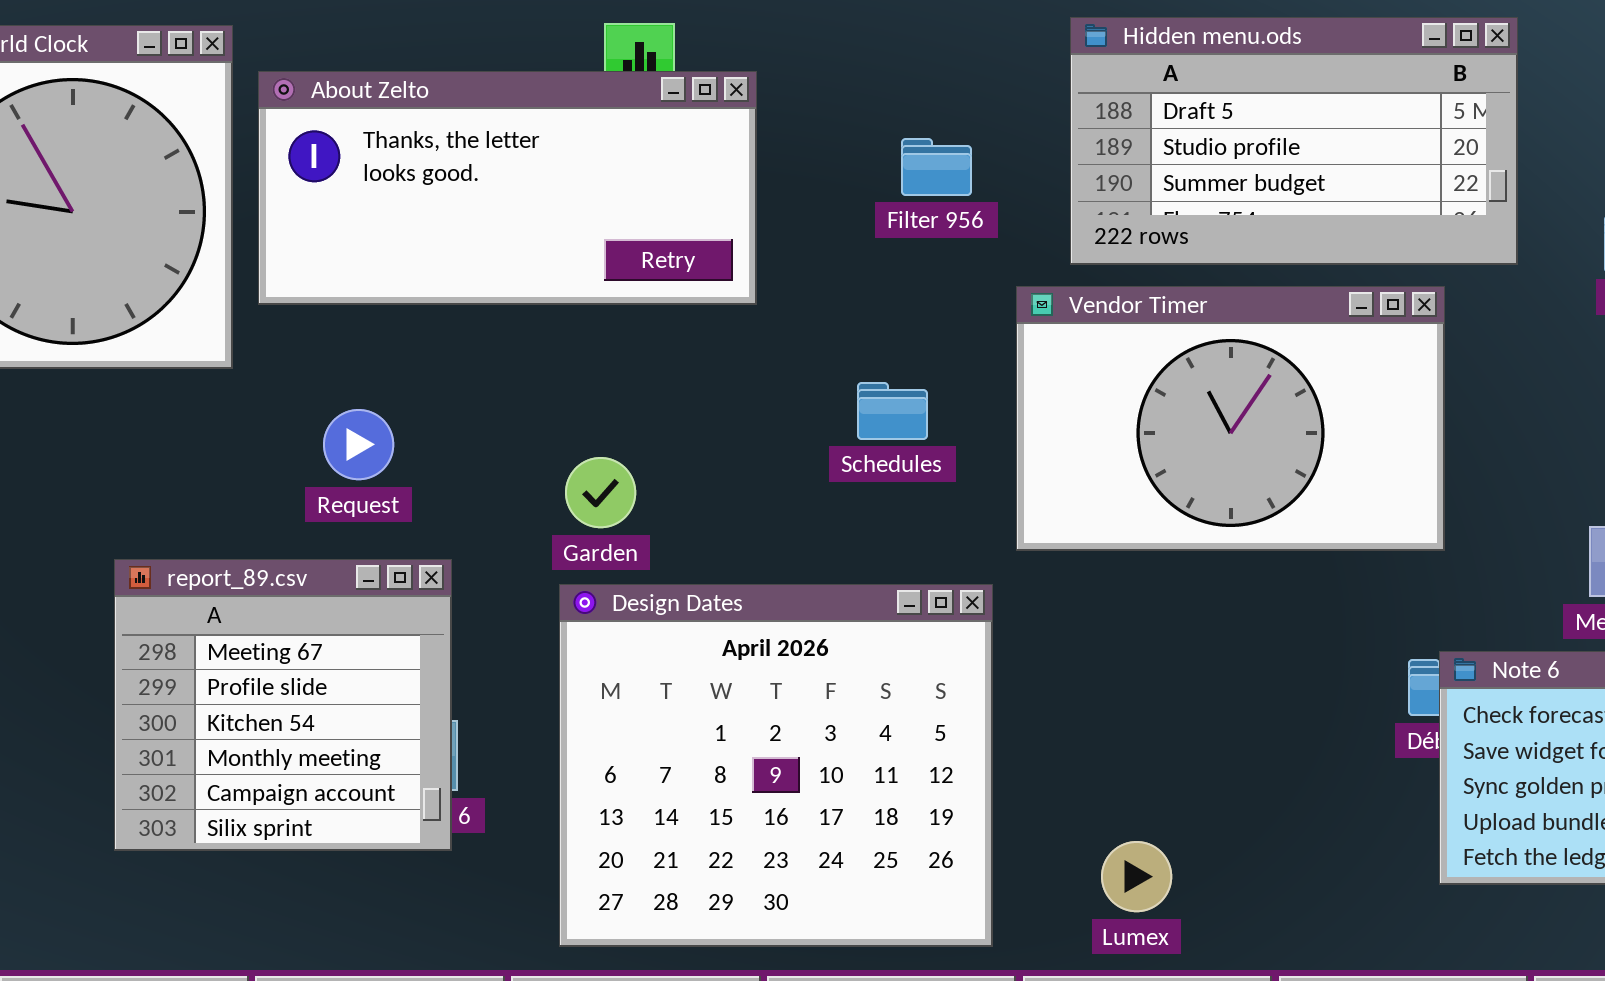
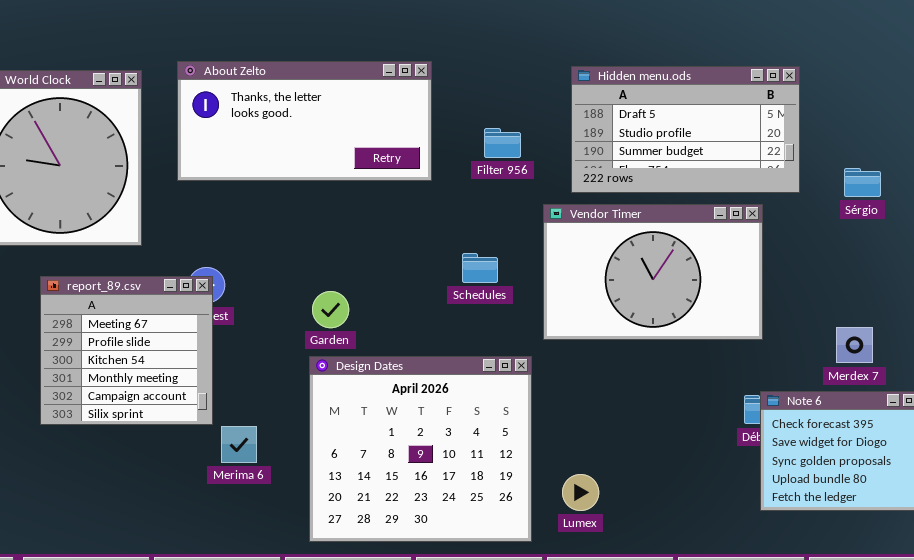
About Zelto: [258,71,757,305] -> [177,61,432,181], moved
report_89.csv: [114,559,452,851] -> [40,276,213,425], moved
Lumex: [1101,841,1172,912] -> [562,474,599,511], moved

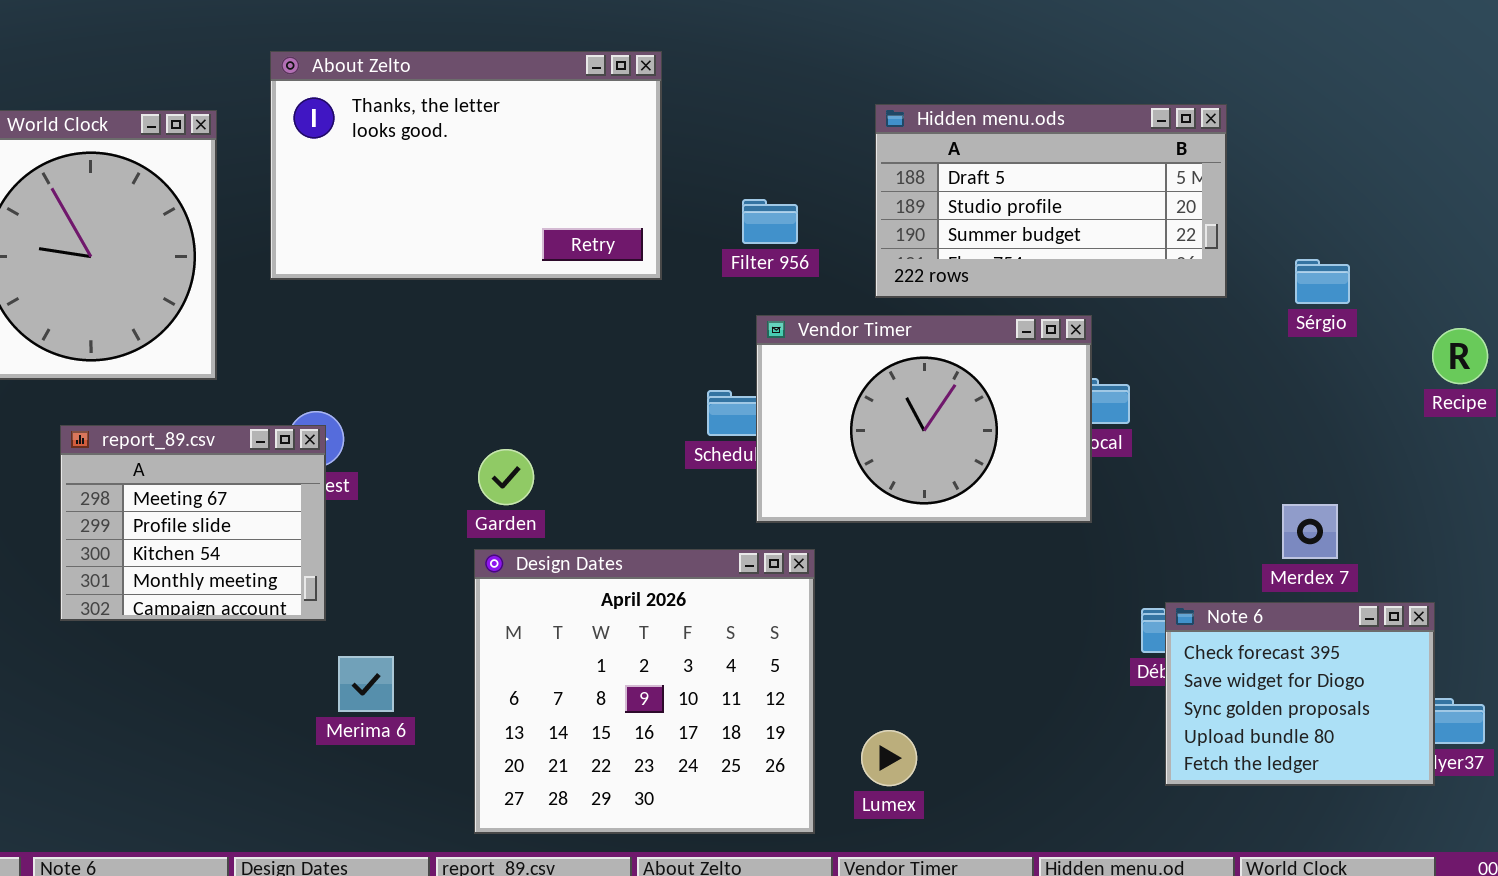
About Zelto: [177,61,432,181] -> [270,51,662,280], resized
Vendor Timer: [543,204,763,340] -> [756,315,1092,523], moved
report_89.csv: [40,276,213,425] -> [60,425,326,621], resized

